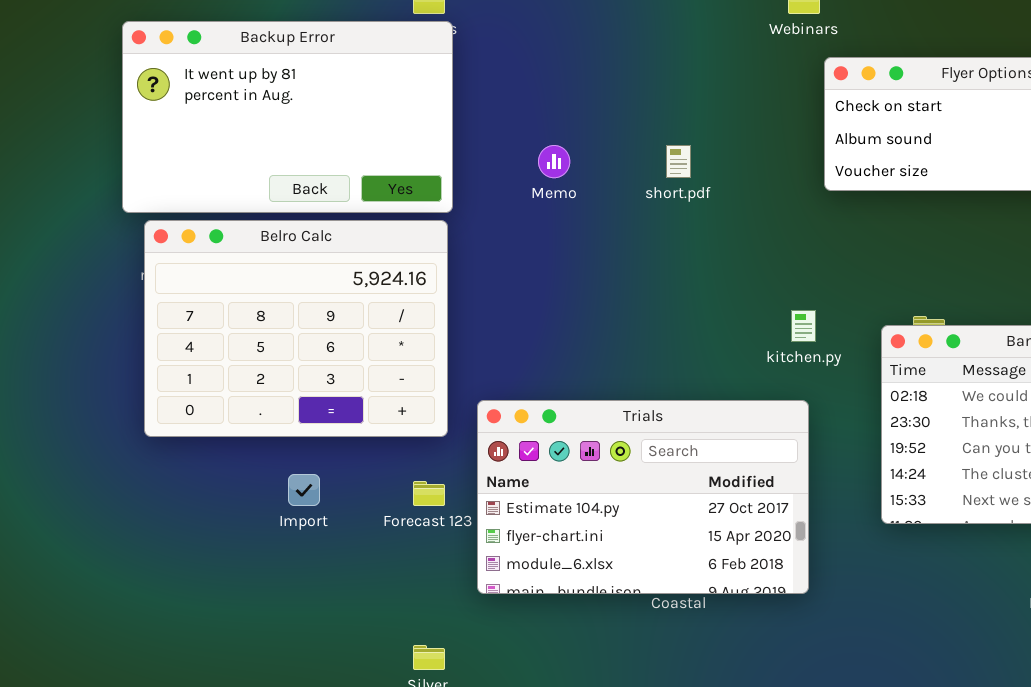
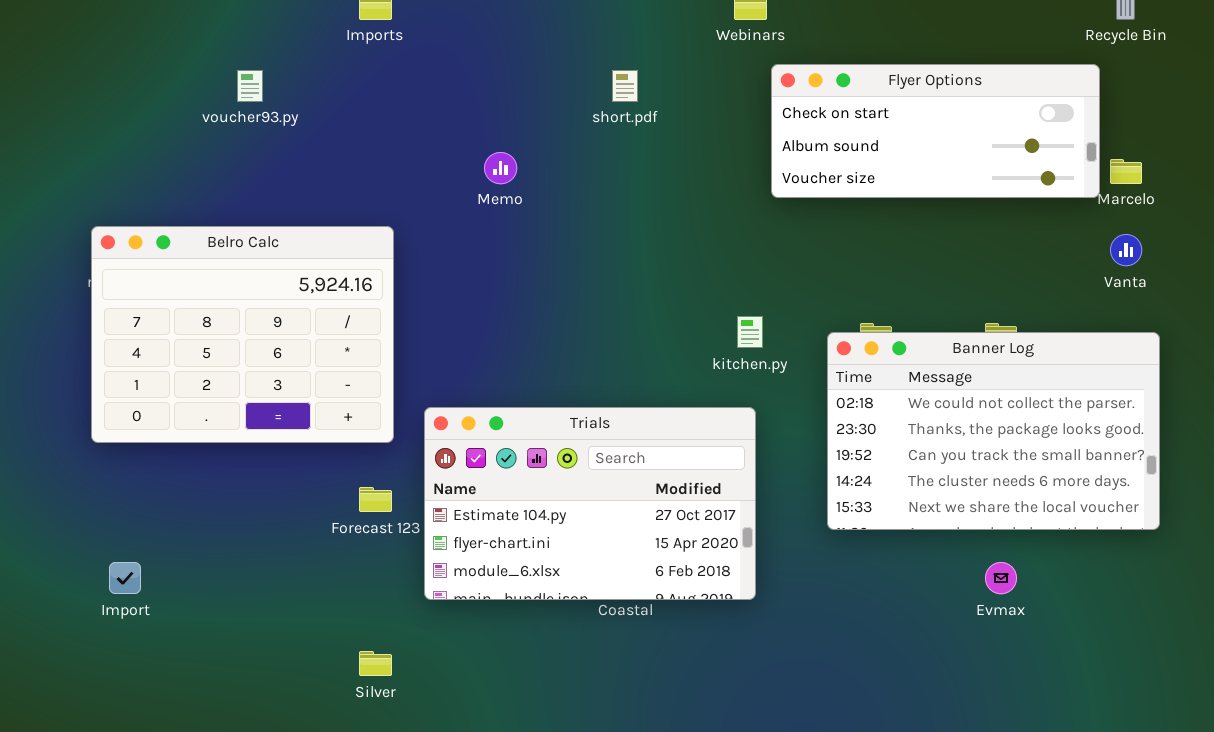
Backup Error: [122,21,453,213] -> none, closed
short.pdf: [666,145,691,178] -> [612,70,638,102], moved
Import: [288,474,320,506] -> [109,562,141,594], moved

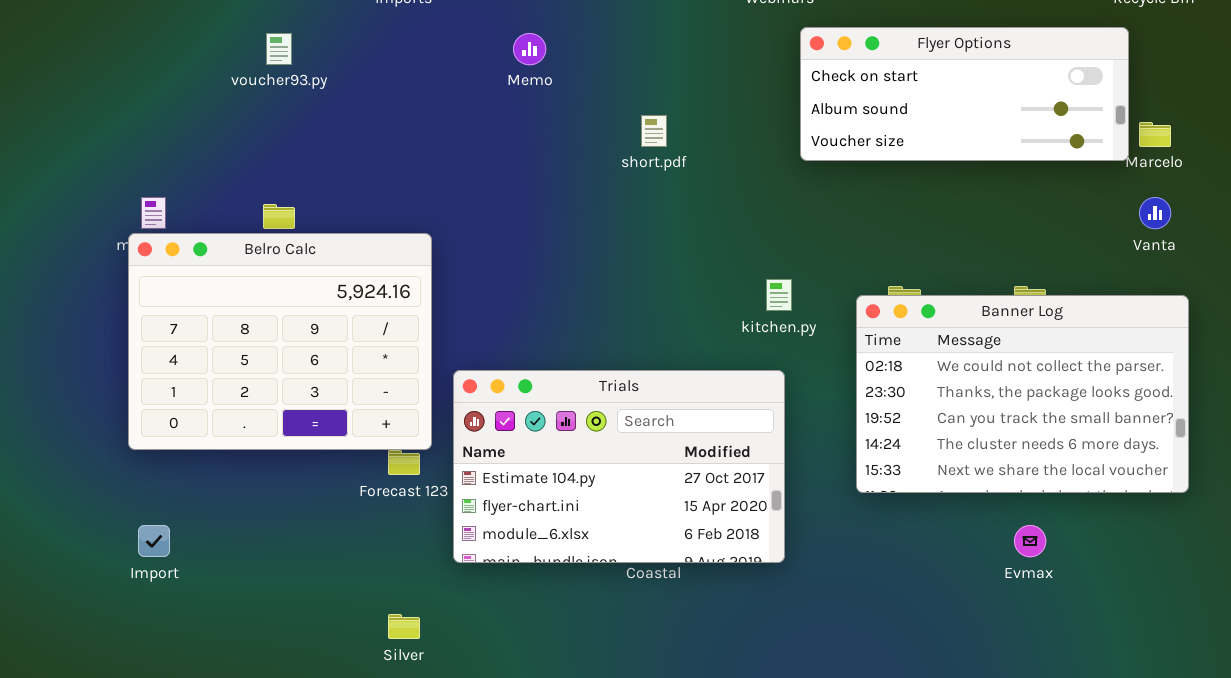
short.pdf: [612,70,638,102] -> [641,115,667,147], moved
Memo: [484,152,517,184] -> [513,33,546,65], moved
Belro Calc: [91,226,394,443] -> [128,233,432,450], moved

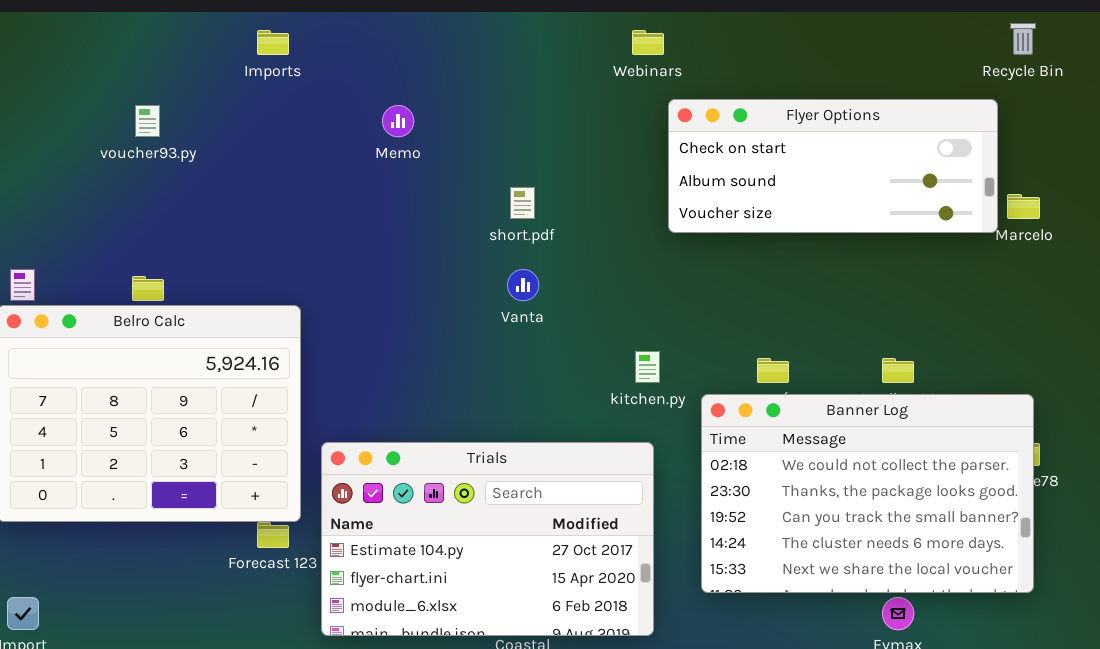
Vanta: [1139,197,1171,229] -> [507,269,539,301], moved
Banner Log: [856,295,1189,493] -> [701,394,1034,593], moved

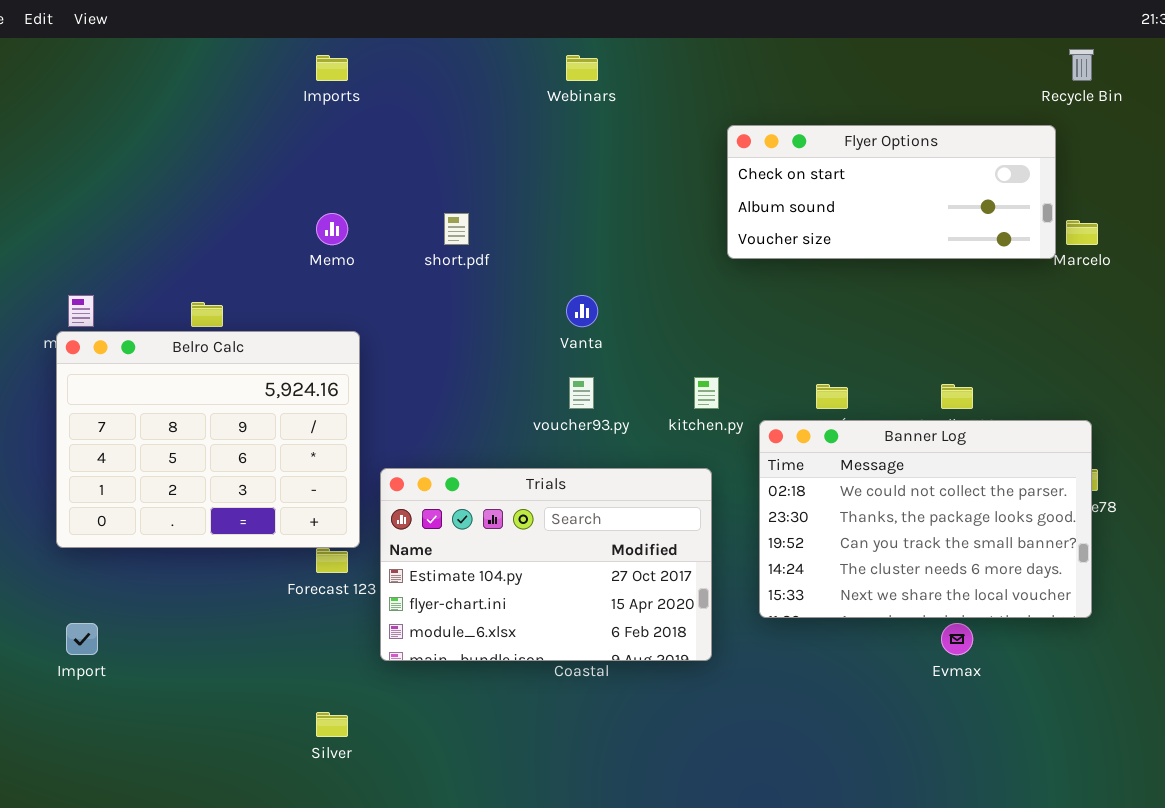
Webinars: [632,30,664,55] -> [566,55,598,81], moved
voucher93.py: [135,105,160,137] -> [569,377,594,409], moved
Memo: [382,105,414,137] -> [316,213,348,245], moved
short.pdf: [510,187,535,219] -> [444,213,469,245], moved

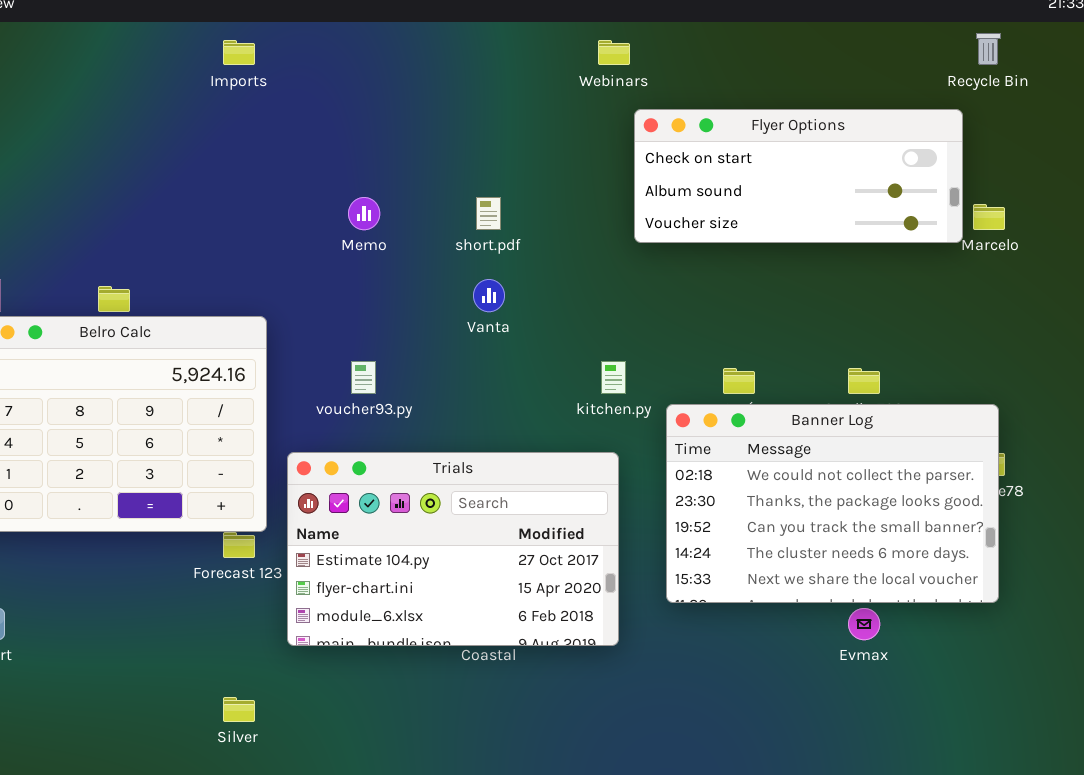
Webinars: [566,55,598,81] -> [598,40,630,65], moved
Memo: [316,213,348,245] -> [348,197,380,230], moved
short.pdf: [444,213,469,245] -> [476,197,501,230], moved
voucher93.py: [569,377,594,409] -> [351,361,376,394], moved

